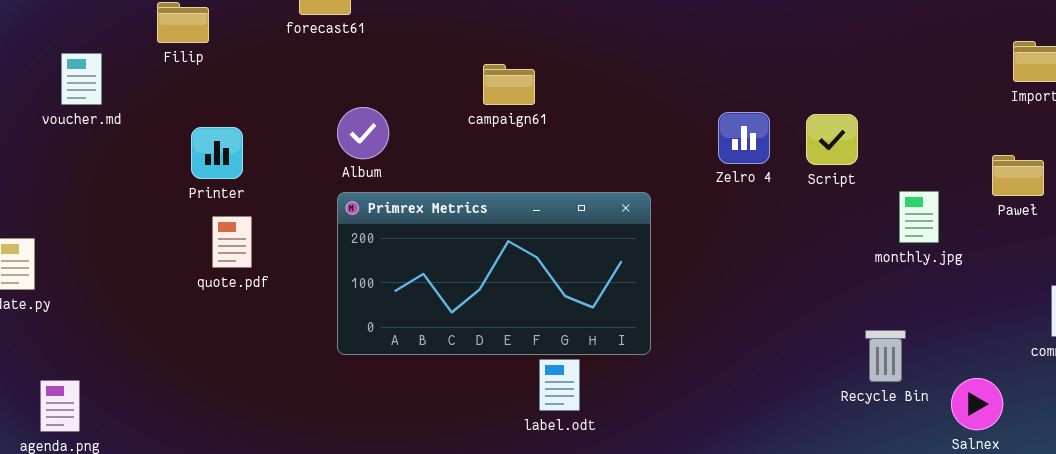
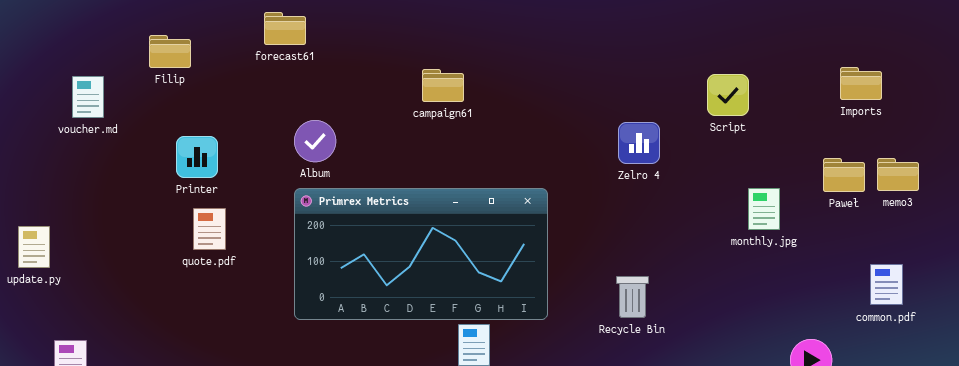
campaign61: [483,64,535,105] -> [422,69,464,102], moved
Zelro 4: [718,112,770,164] -> [618,122,660,164], moved
Script: [806,114,858,165] -> [707,74,749,116], moved
Recycle Bin: [865,330,906,382] -> [616,276,649,318], moved

